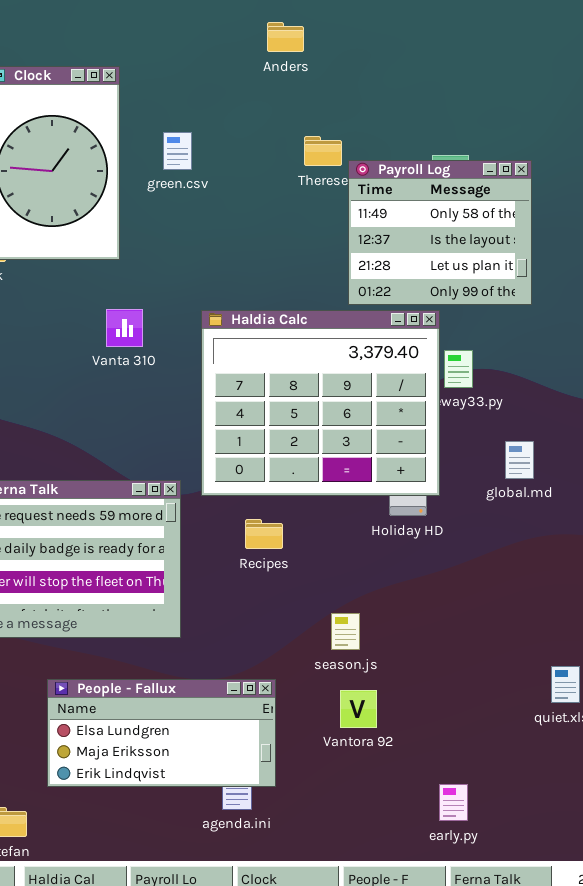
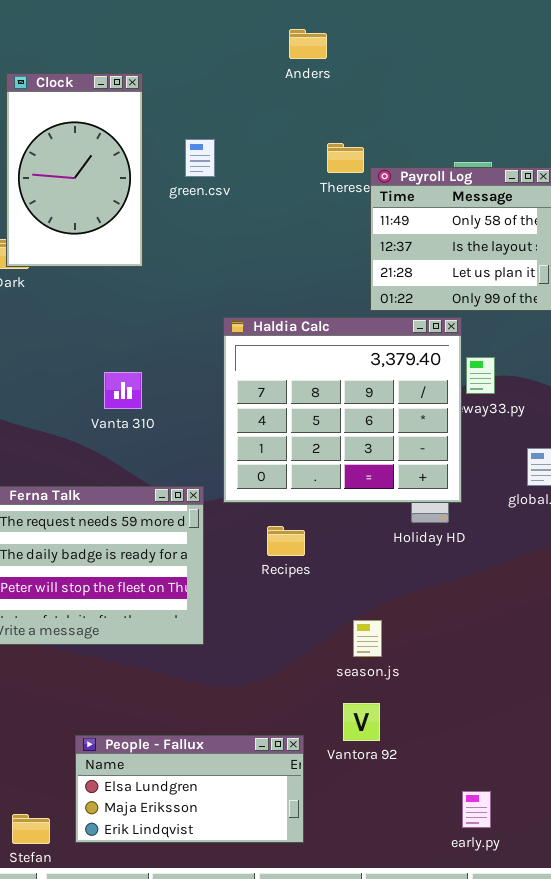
Vanta 310: [106,309,143,347] -> [104,372,142,409], moved
People - Fallux: [47,679,276,787] -> [75,735,304,843], moved
Vantora 92: [340,690,377,728] -> [343,703,380,741], moved

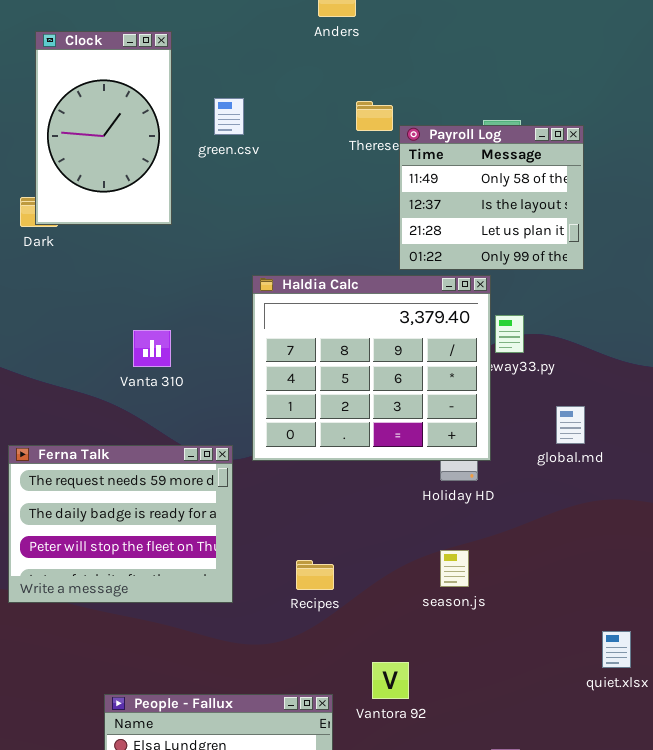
Recipes: [267,526,305,556] -> [296,560,334,590], moved
season.js: [353,620,382,657] -> [440,550,469,587], moved

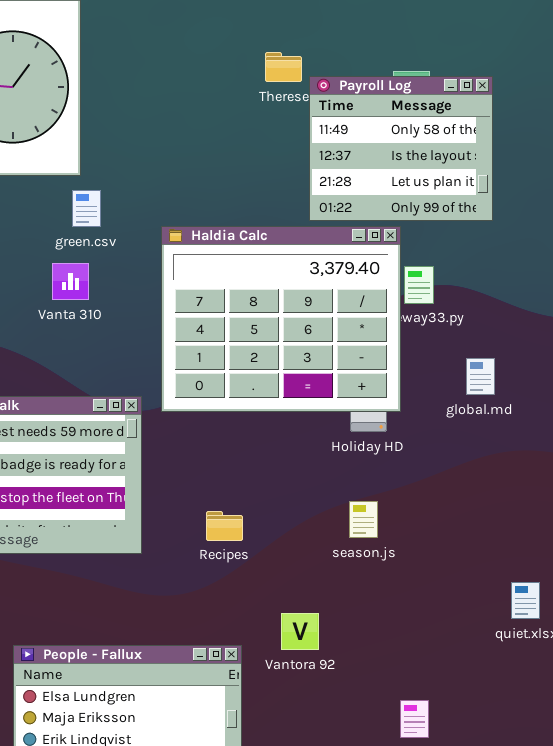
green.csv: [214,98,244,135] -> [72,190,101,227], moved
Vanta 310: [133,330,171,367] -> [52,263,89,300], moved

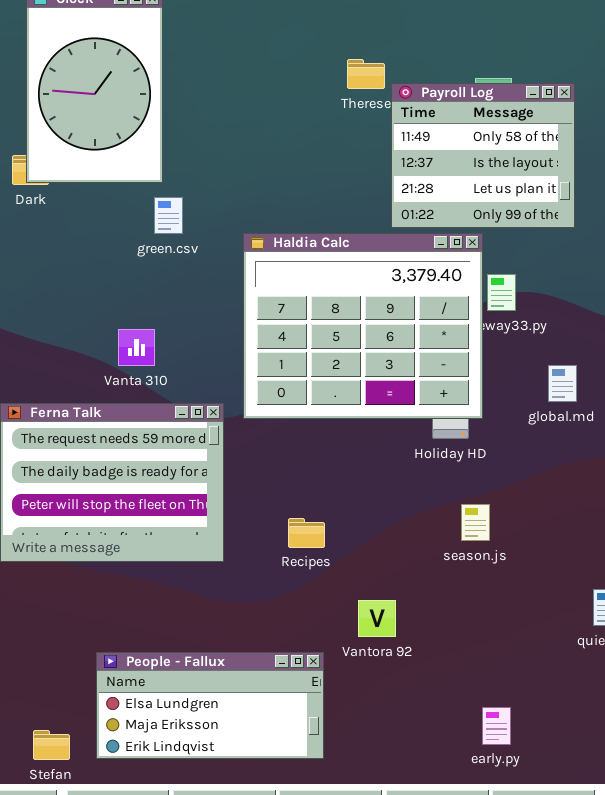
Vanta 310: [52,263,89,300] -> [118,329,155,366], moved
season.js: [349,501,378,538] -> [461,504,490,541], moved
Vantora 92: [281,613,319,650] -> [358,600,396,637], moved

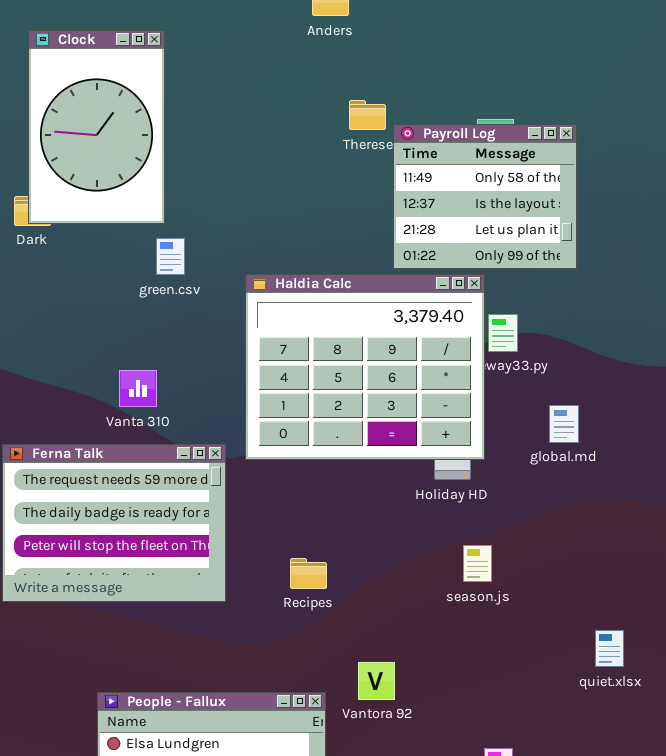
Vantora 92: [358,600,396,637] -> [358,662,395,700], moved

